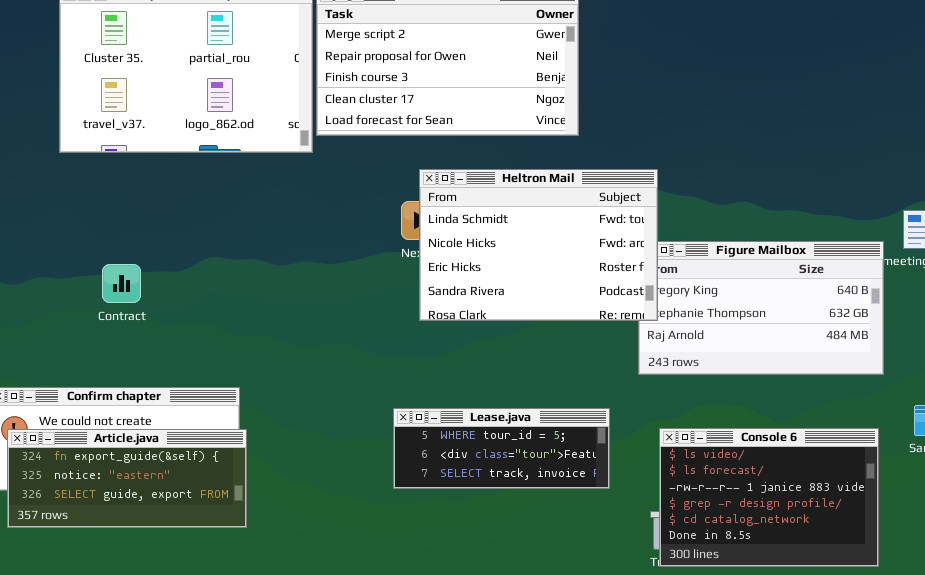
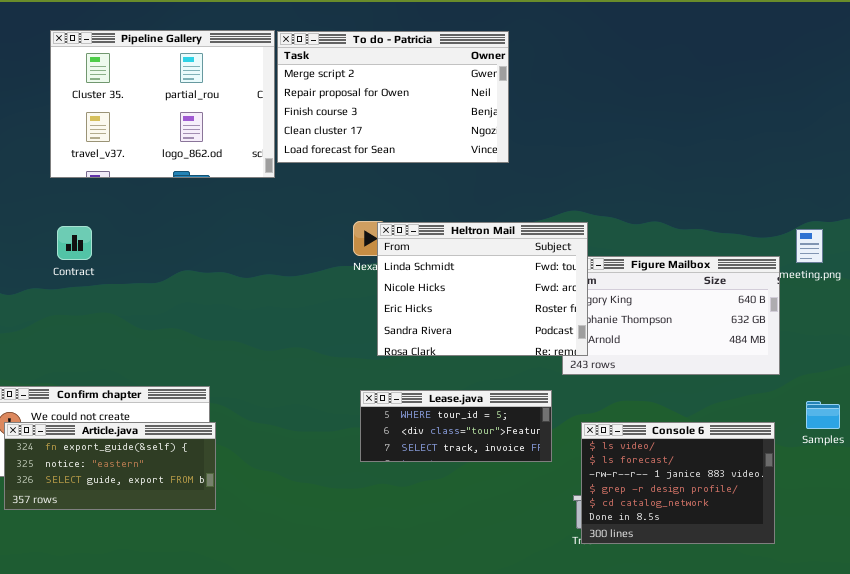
Heltron Mail: [419,169,658,321] -> [377,222,588,356], moved
Contract: [102,264,141,303] -> [57,226,92,260], moved
Lease.java: [393,408,610,489] -> [360,390,552,462], moved

